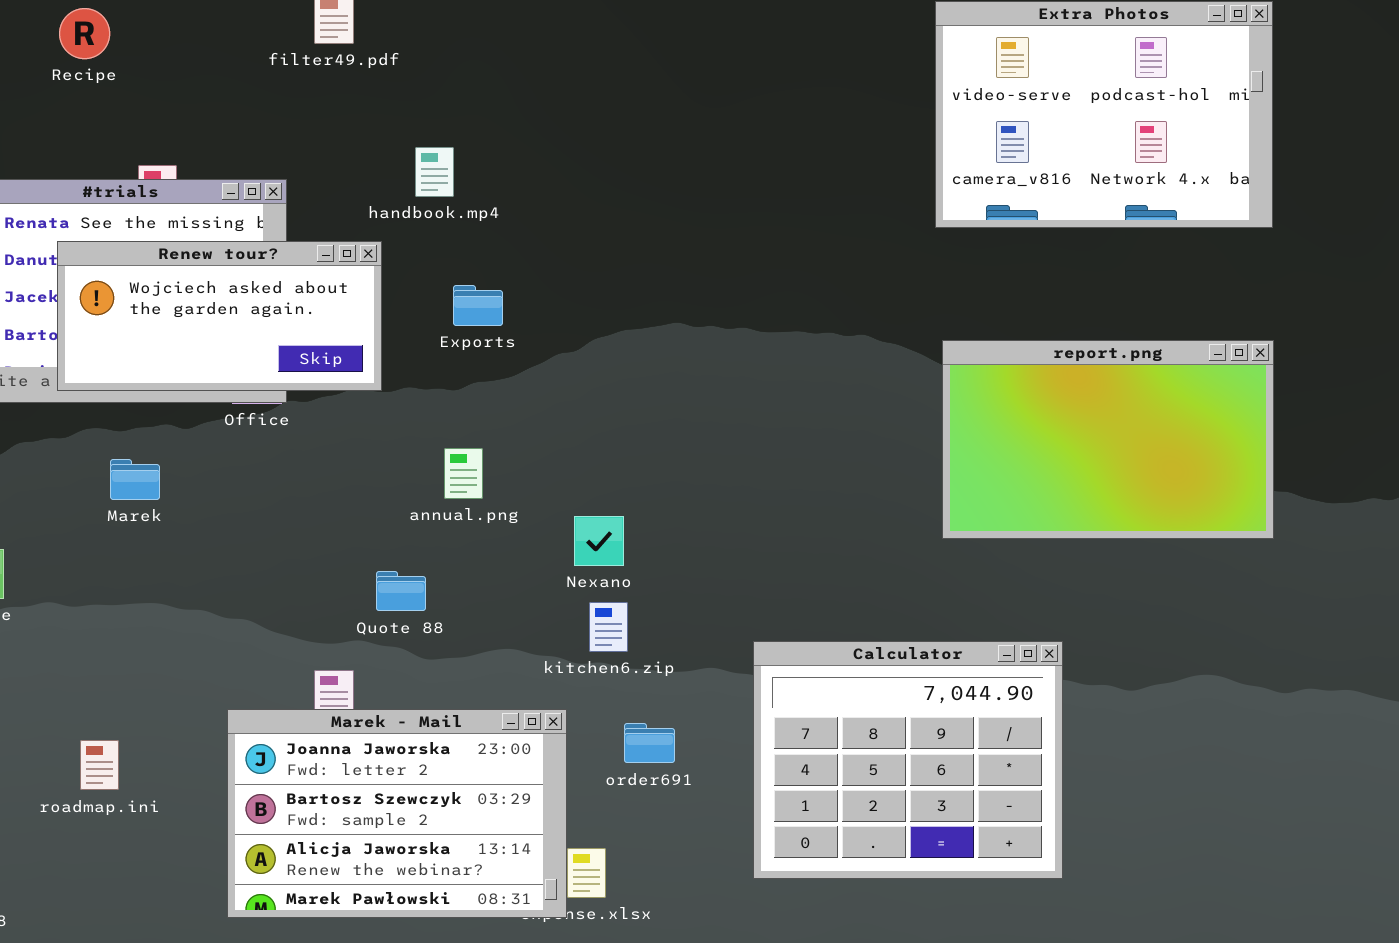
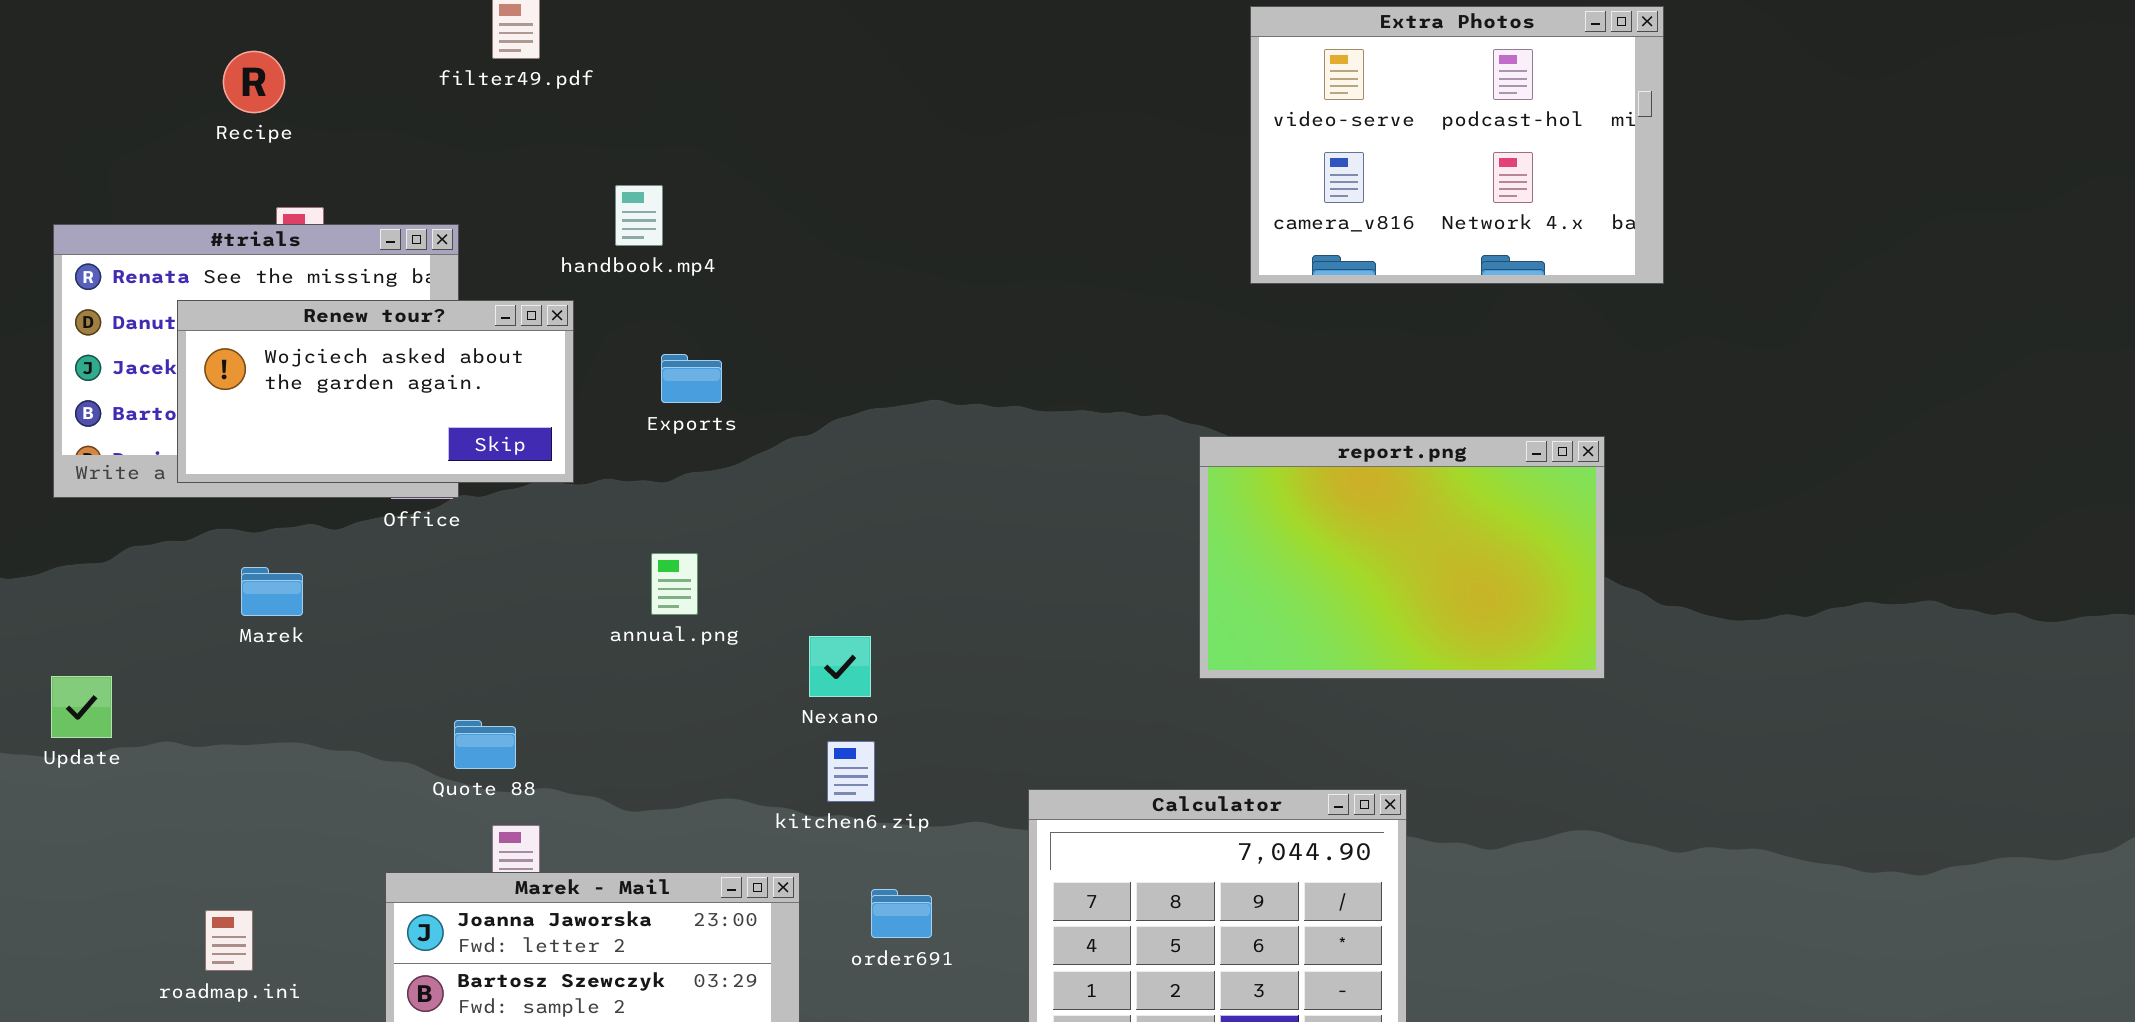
Recipe: [59,8,110,59] -> [223,51,285,113], moved
report.png: [942,340,1274,539] -> [1199,436,1605,679], moved
Quote 88: [376,571,426,611] -> [454,720,516,769], moved

